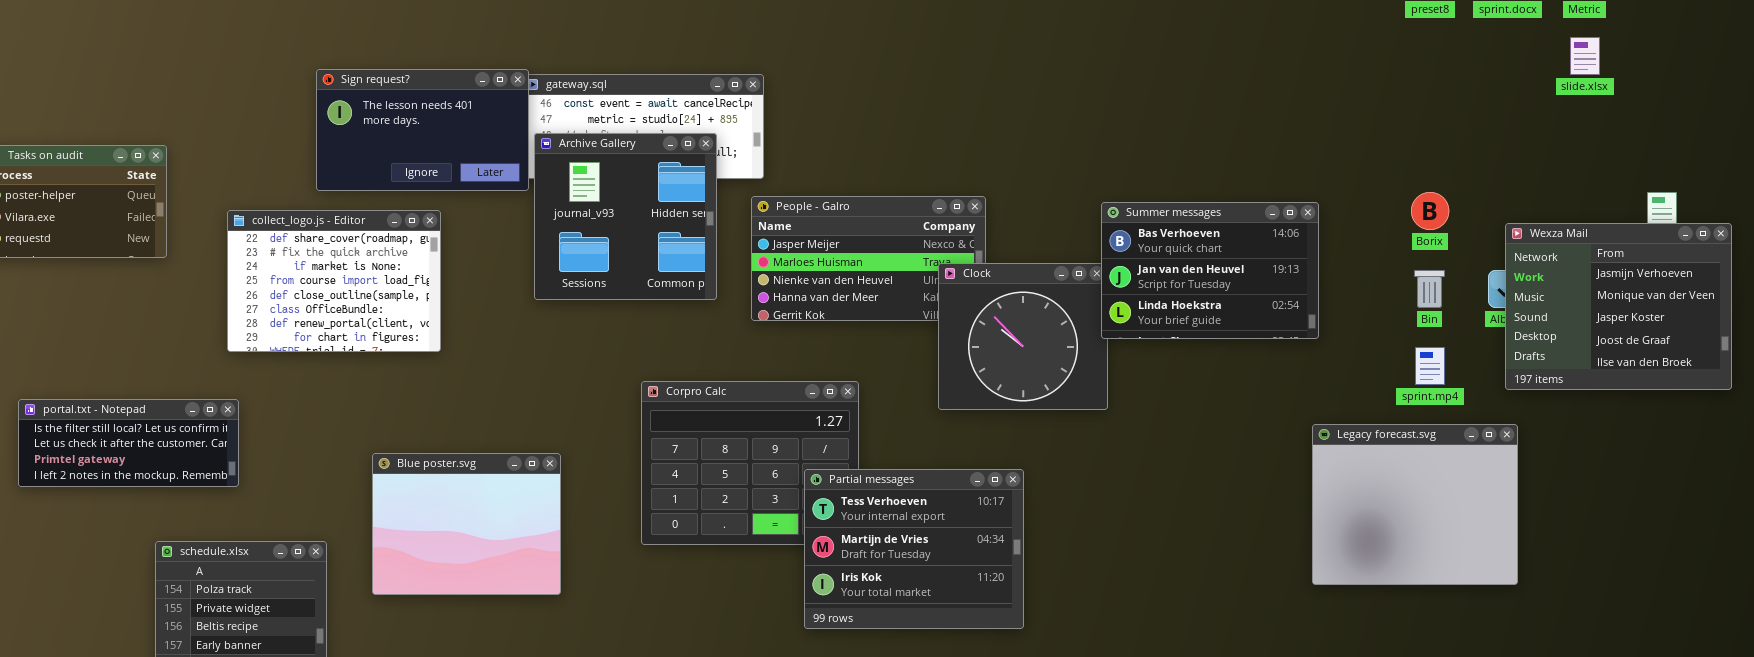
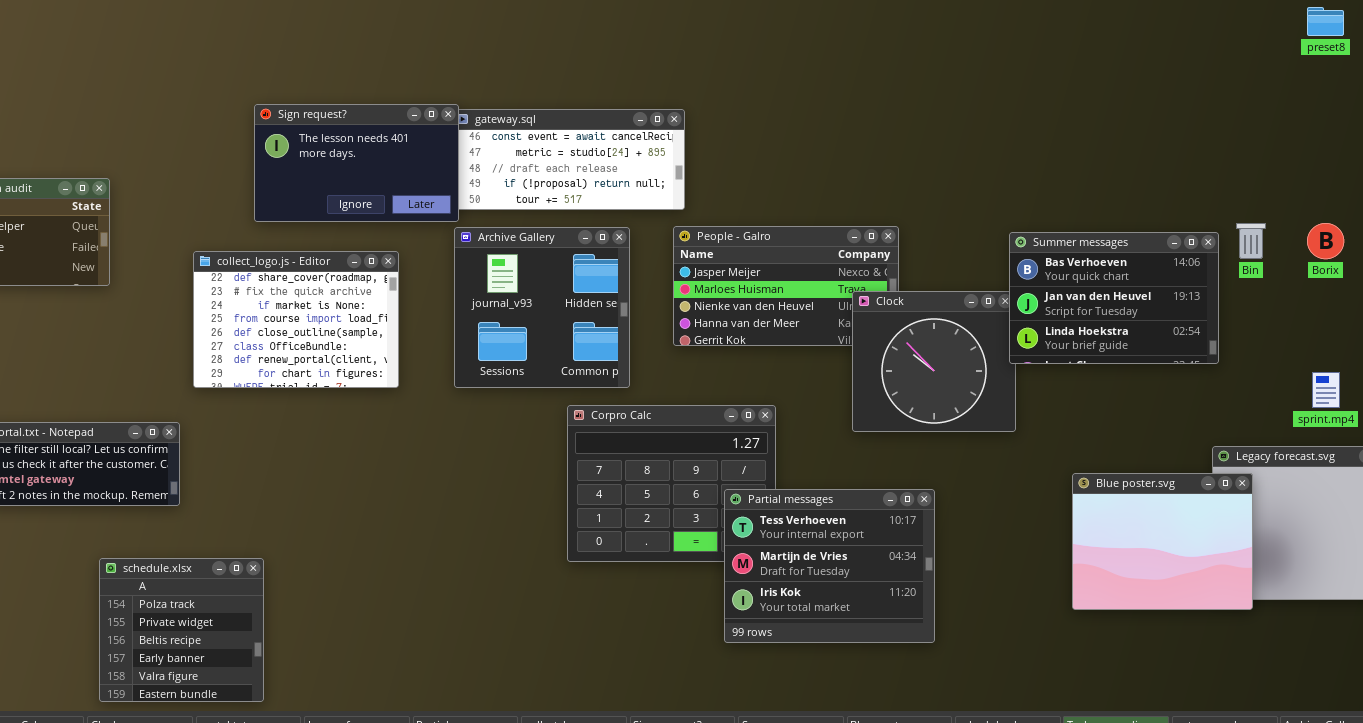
Archive Gallery: [534,133,717,300] -> [454,227,630,388], moved
collect_logo.js - Editor: [227,210,441,352] -> [193,251,399,388], moved
Bin: [1414,270,1445,308] -> [1236,223,1266,259], moved
Blue poster.svg: [372,453,561,595] -> [1072,473,1253,610], moved

